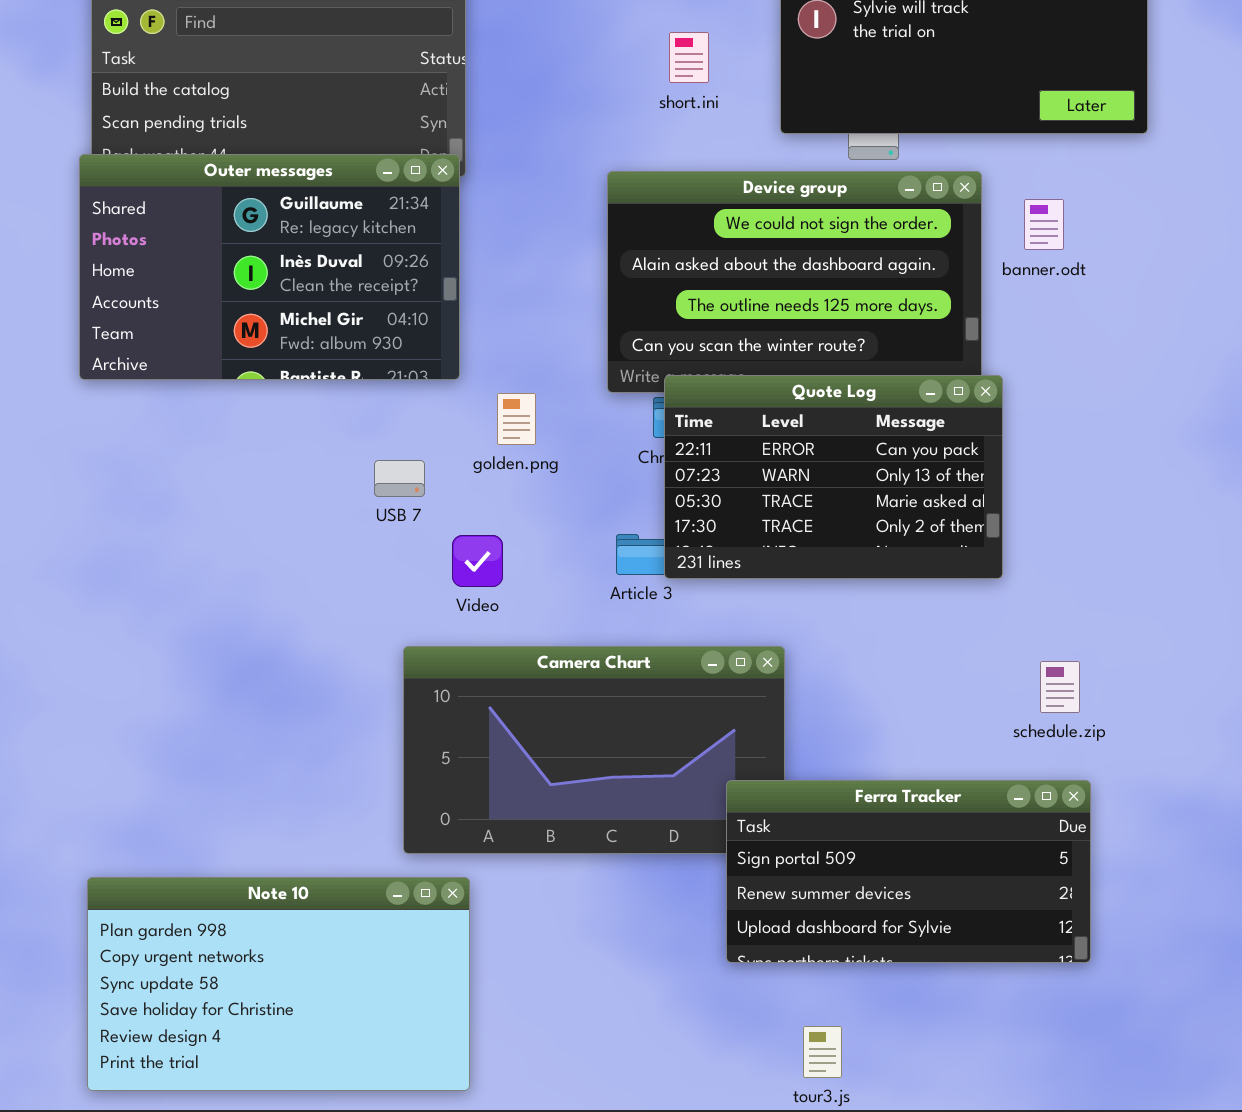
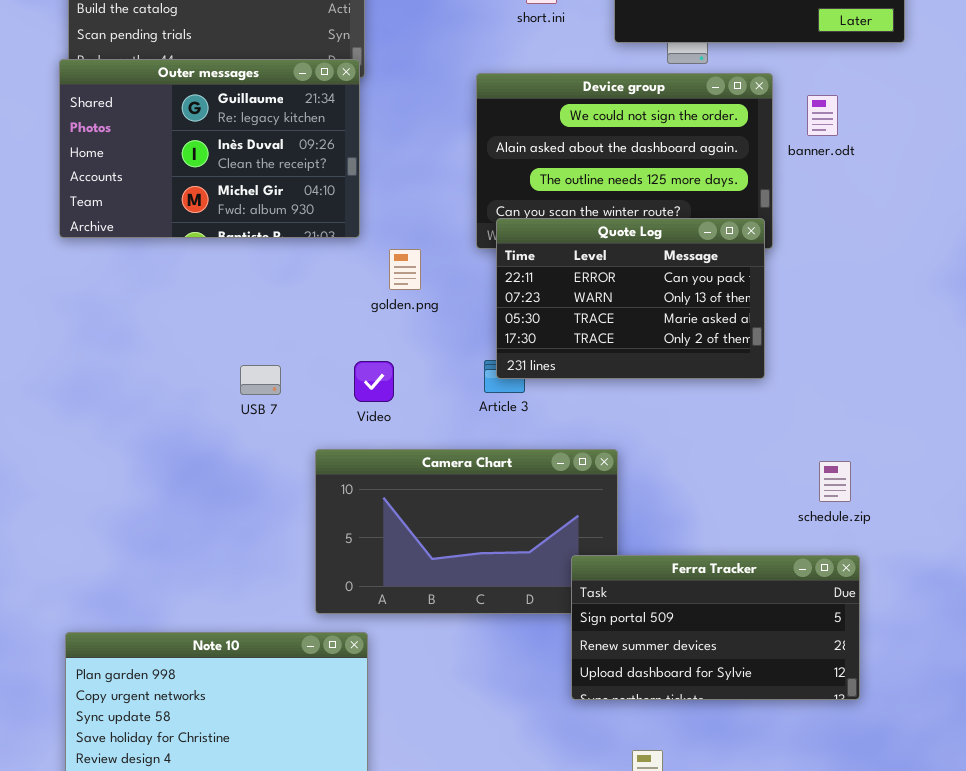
Quote Log: [664,375,1003,579] -> [496,218,765,379], moved
USB 7: [374,460,425,497] -> [240,365,281,395], moved

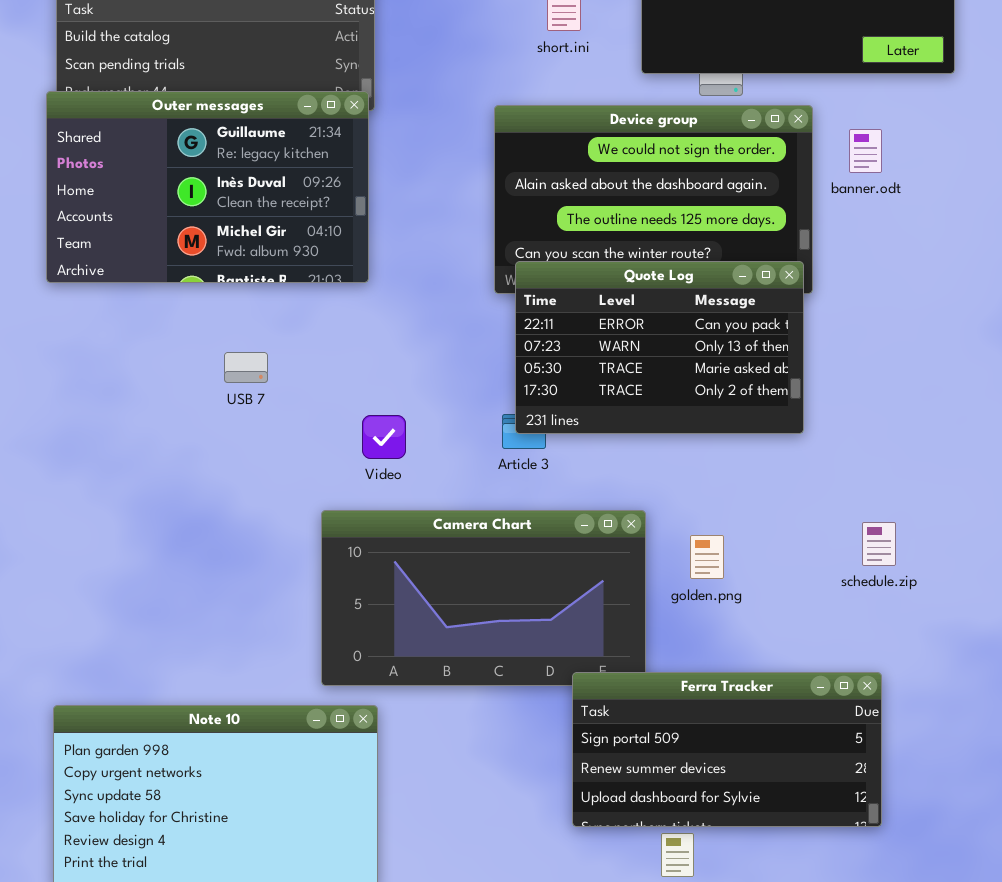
golden.png: [389,249,421,290] -> [690,535,724,579], moved
USB 7: [240,365,281,395] -> [224,352,268,383], moved
Ferra Tracker: [571,555,860,700] -> [572,672,882,827], moved

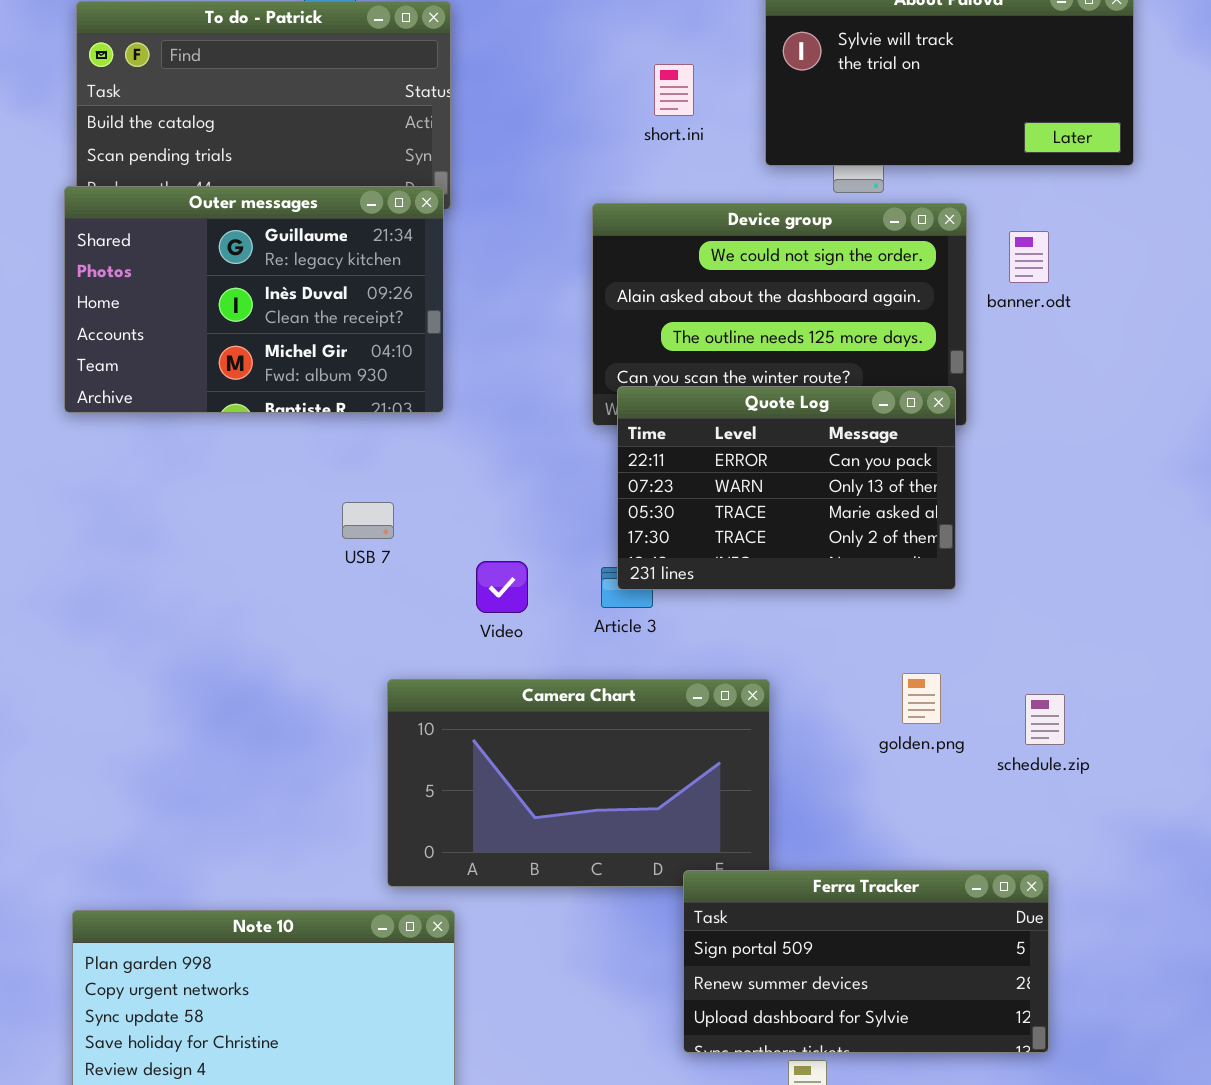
USB 7: [224,352,268,383] -> [342,502,394,539], moved
Video: [362,415,406,459] -> [476,561,528,613], moved
golden.png: [690,535,724,579] -> [902,673,941,724], moved

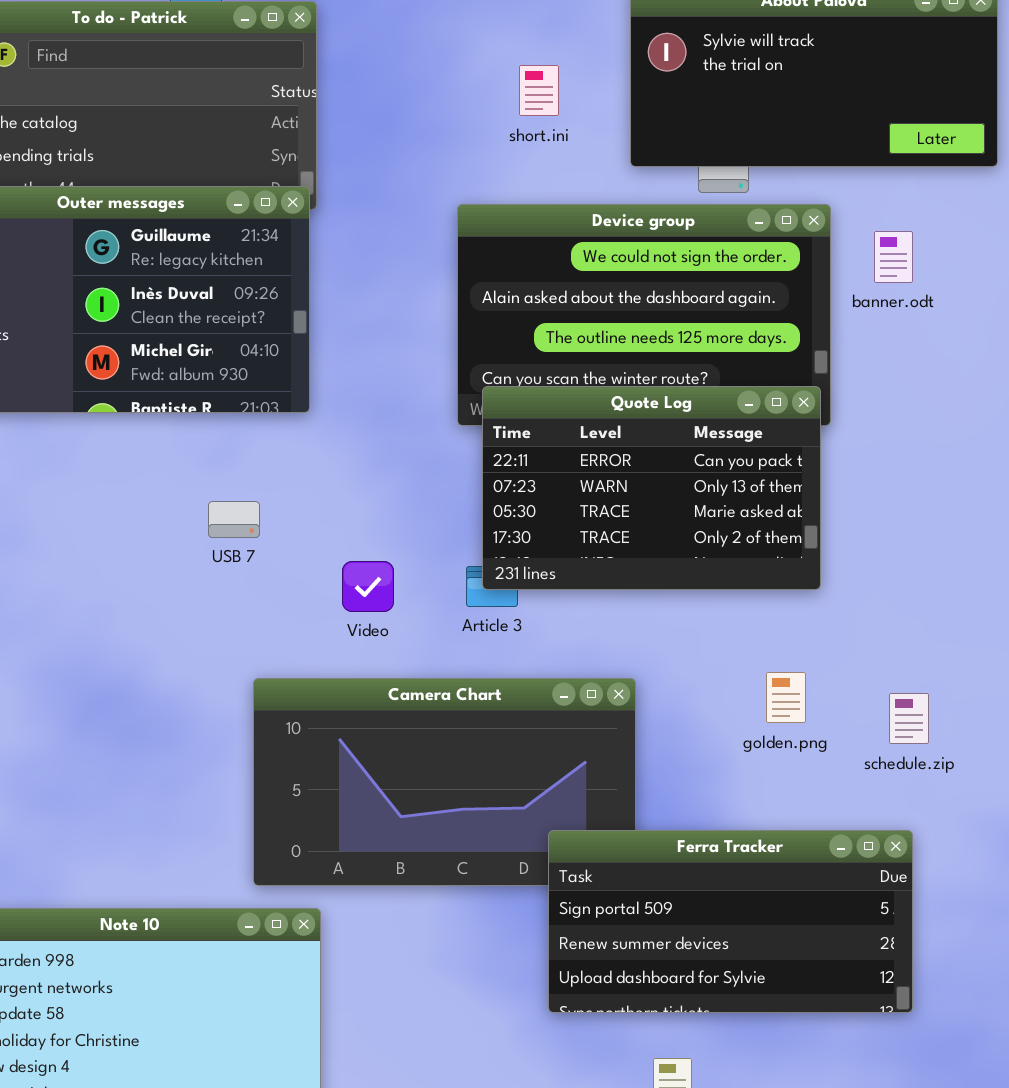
Ferra Tracker: [683,870,1049,1053] -> [548,830,913,1013], moved

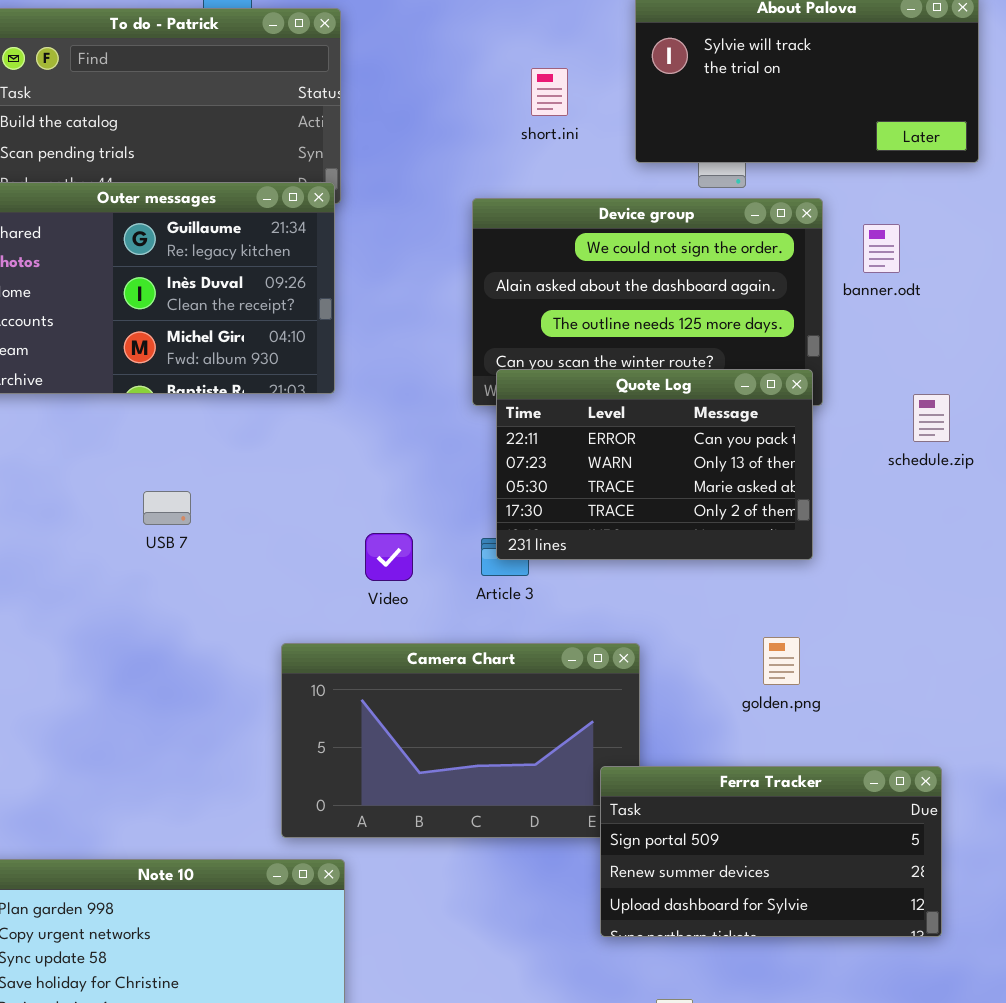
USB 7: [208,501,260,538] -> [143,491,191,525], moved
schedule.zip: [889,693,929,744] -> [913,394,950,442], moved
Ferra Tracker: [548,830,913,1013] -> [600,766,942,937], moved

